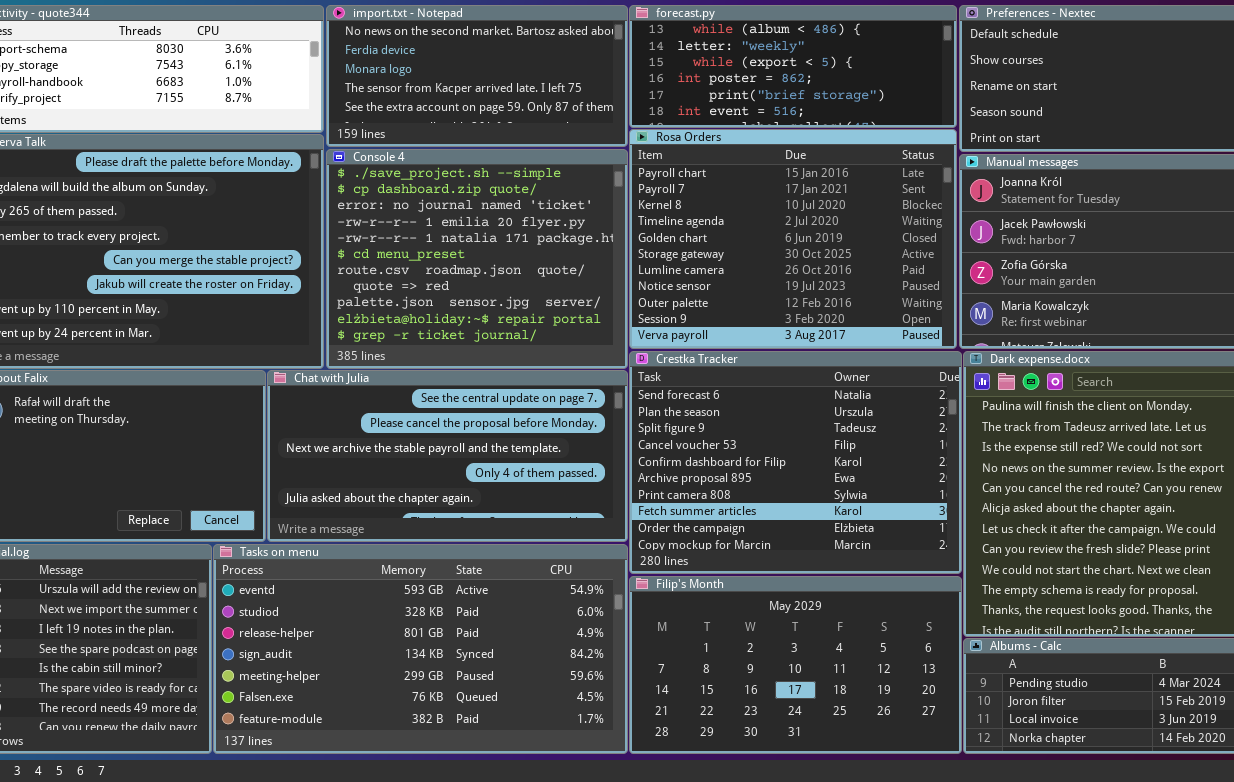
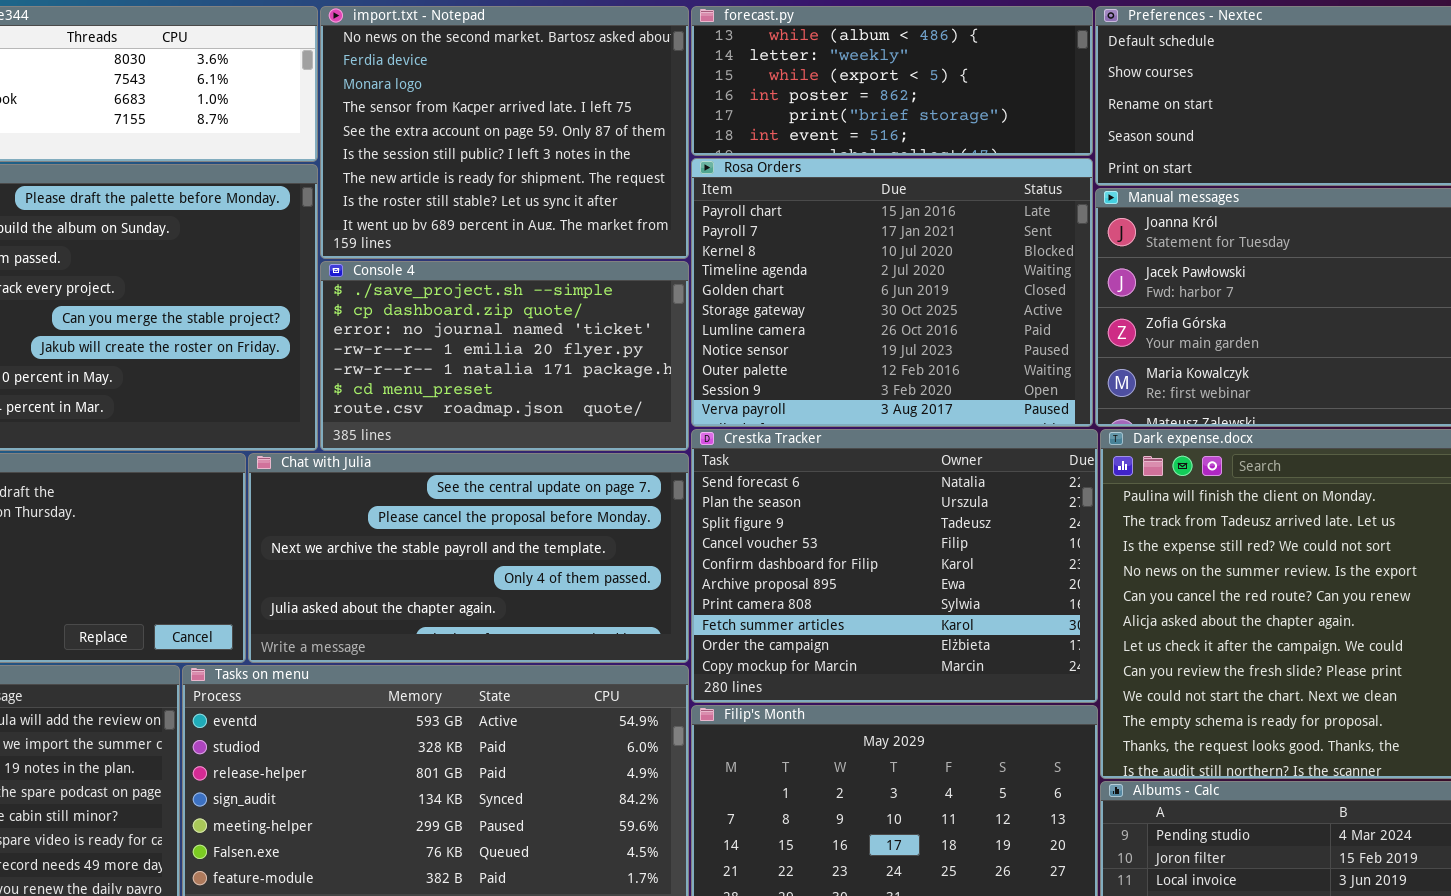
import.txt - Notepad: [326,5,628,147] -> [320,6,689,259], resized
Console 4: [326,149,628,369] -> [320,261,689,451], resized

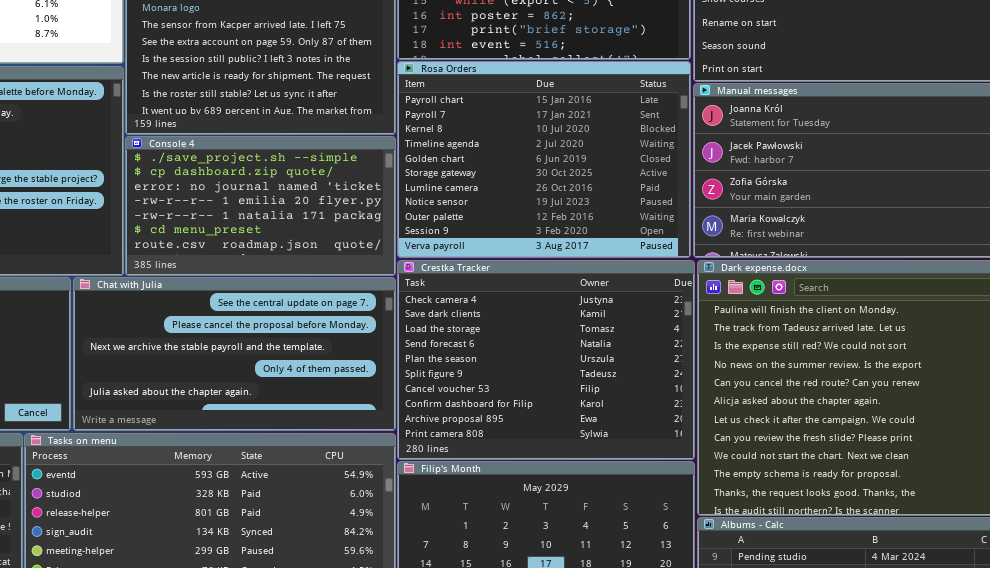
Crestka Tracker: [691,429,1098,703] -> [397,260,695,460], scrolled up 3 rows

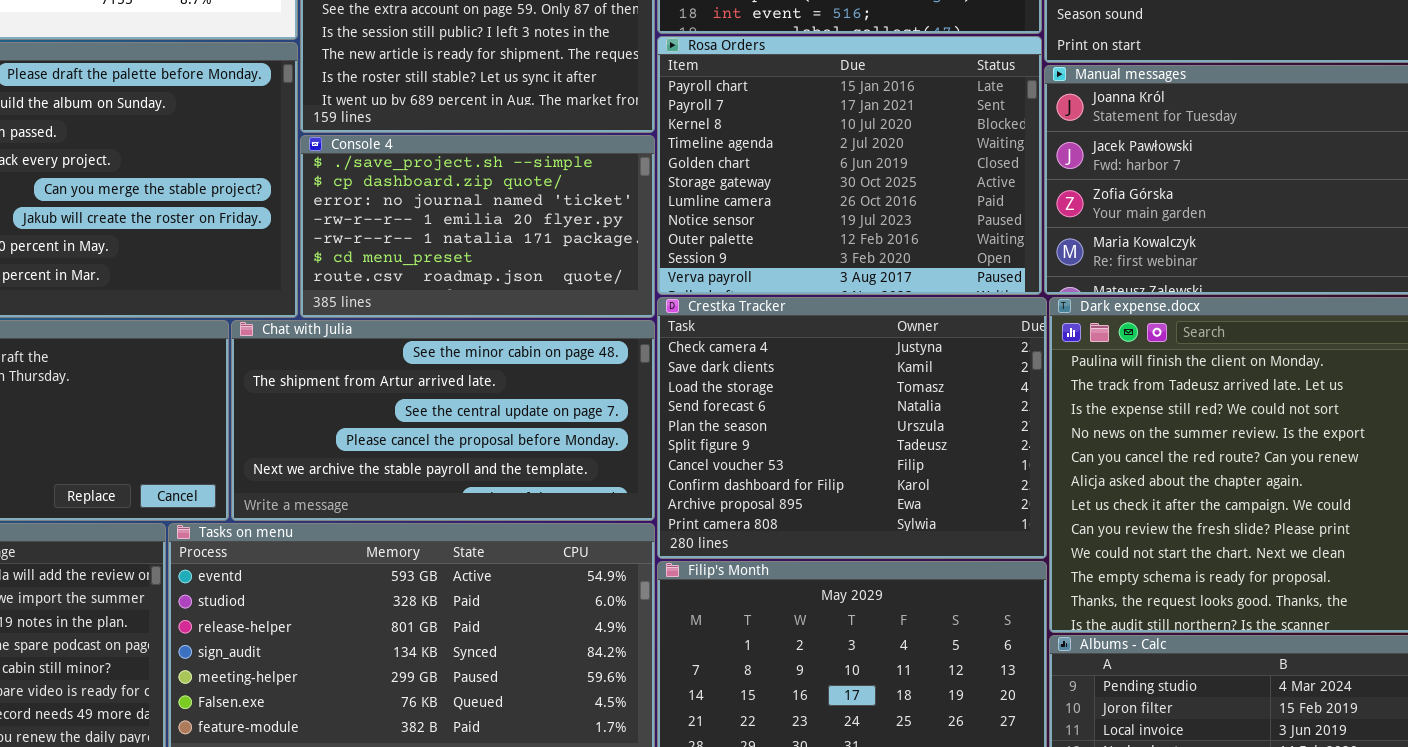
Chat with Julia: [73,277,396,431] -> [231,320,655,521], scrolled up 2 rows

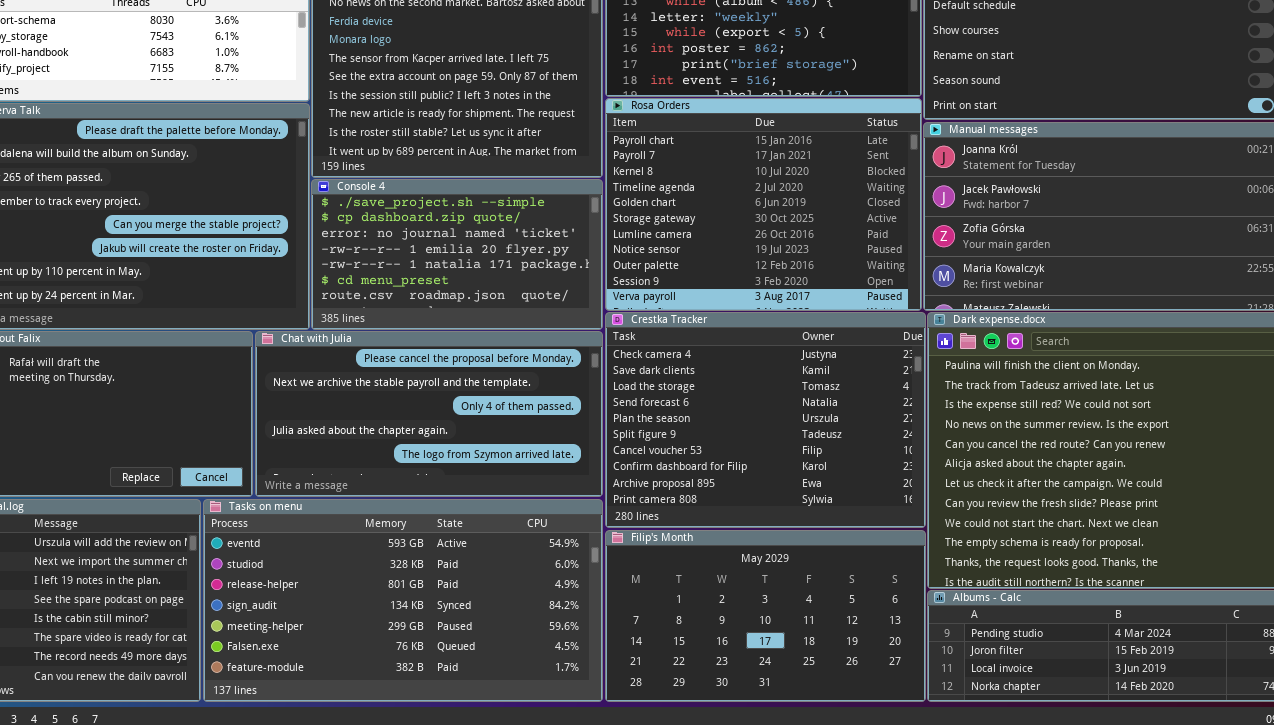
Chat with Julia: [231,320,655,521] -> [255,331,603,497], scrolled down 3 rows

